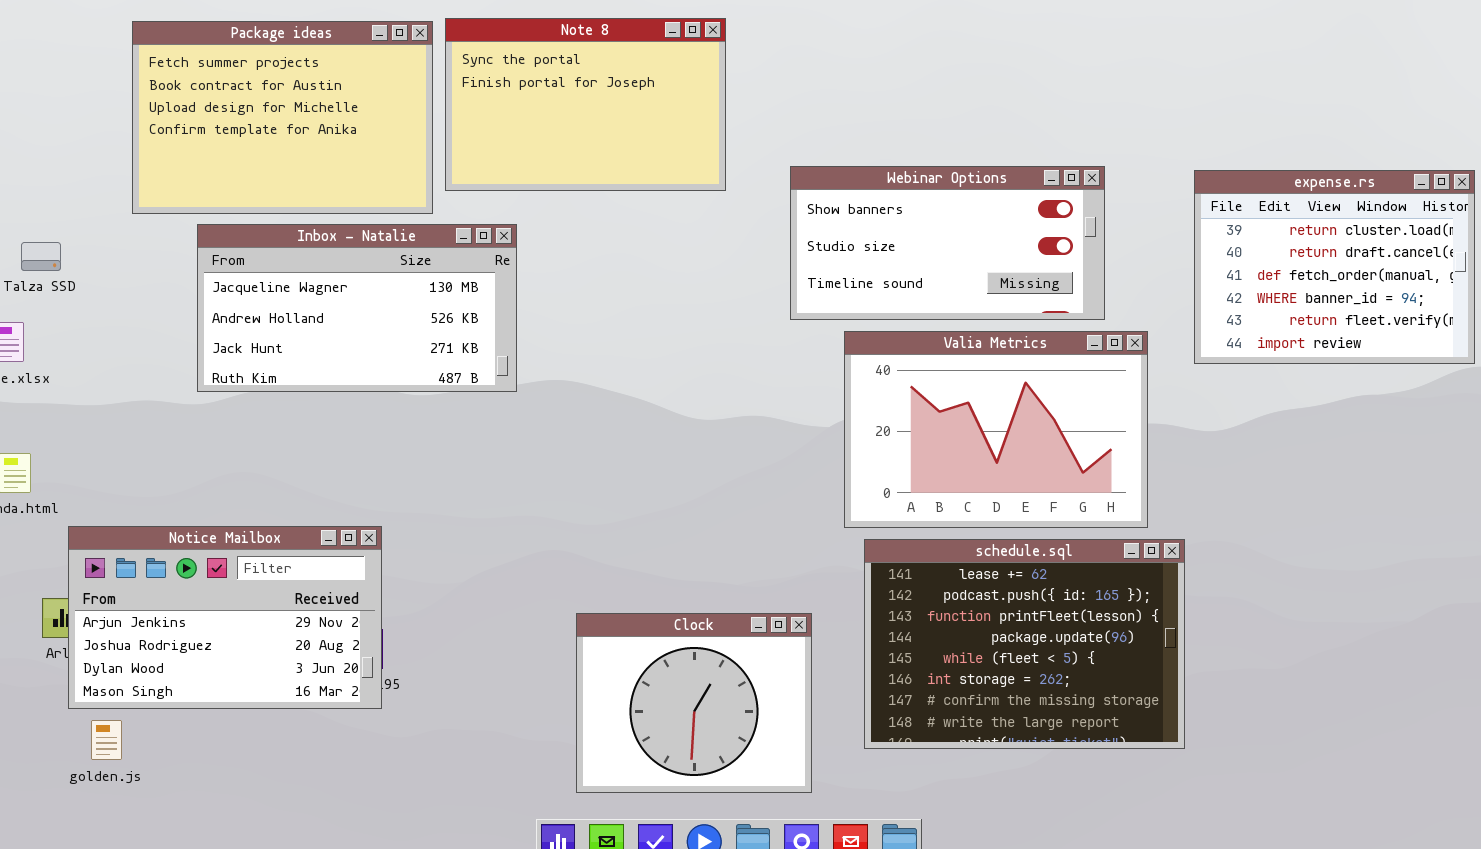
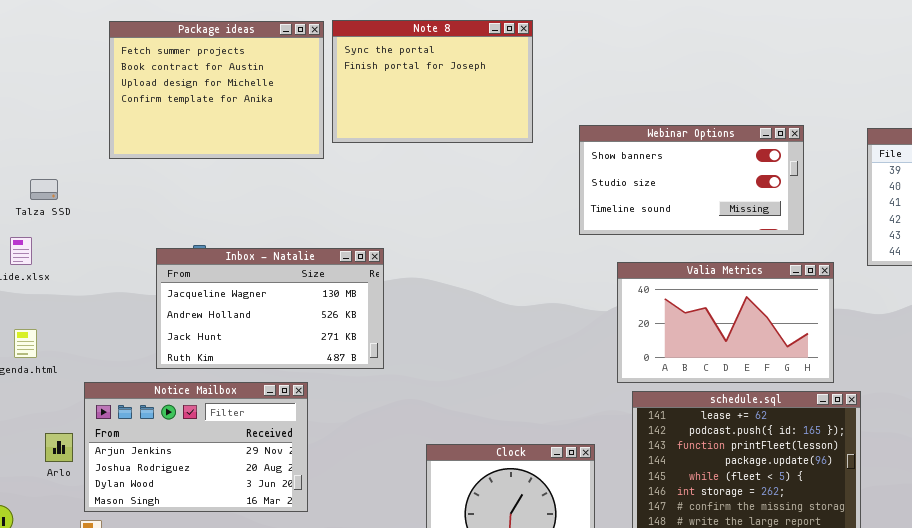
Inbox - Natalie: [197,224,517,392] -> [156,248,384,369], moved
Valia Metrics: [844,331,1148,528] -> [617,262,834,383], resized
Notice Mailbox: [68,526,382,709] -> [84,382,308,512], moved

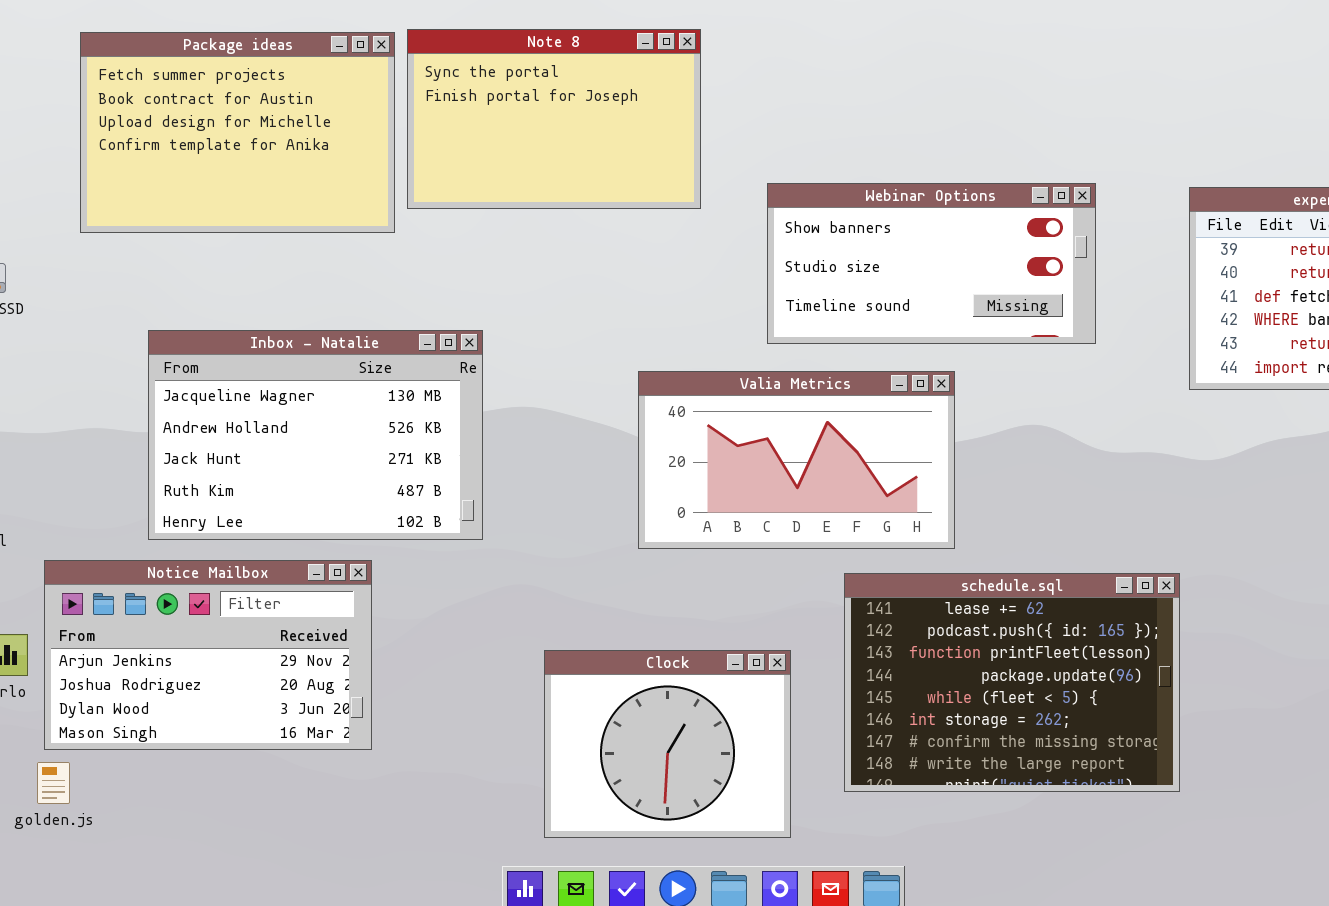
Inbox - Natalie: [156,248,384,369] -> [148,330,483,540], resized
Valia Metrics: [617,262,834,383] -> [638,371,955,549], moved

